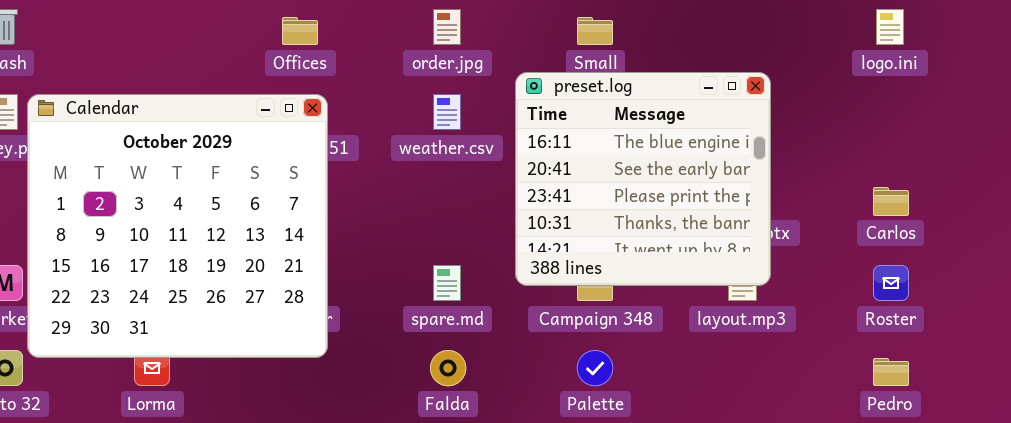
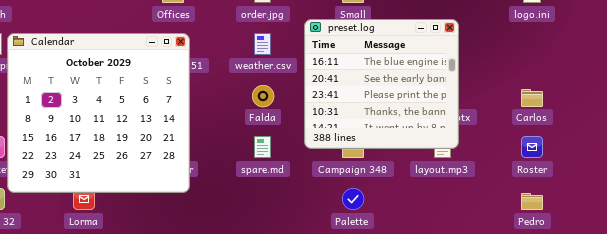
Falda: [430,350,466,386] -> [252,85,274,107], moved

